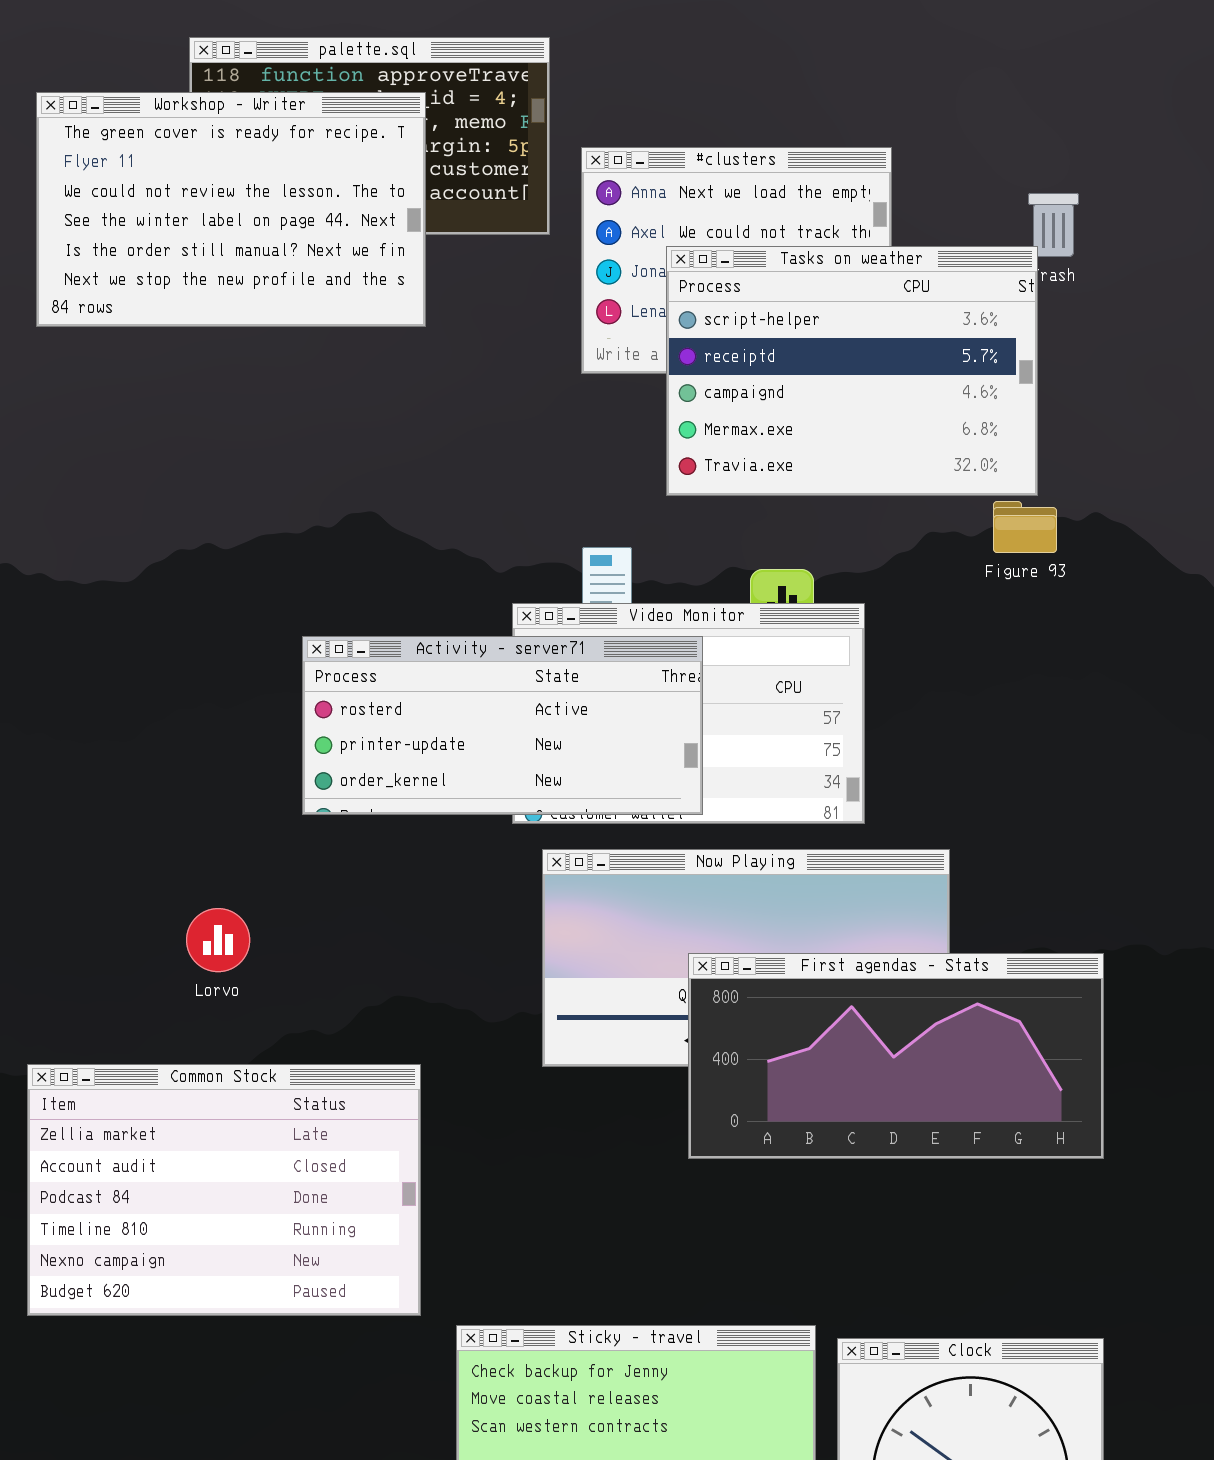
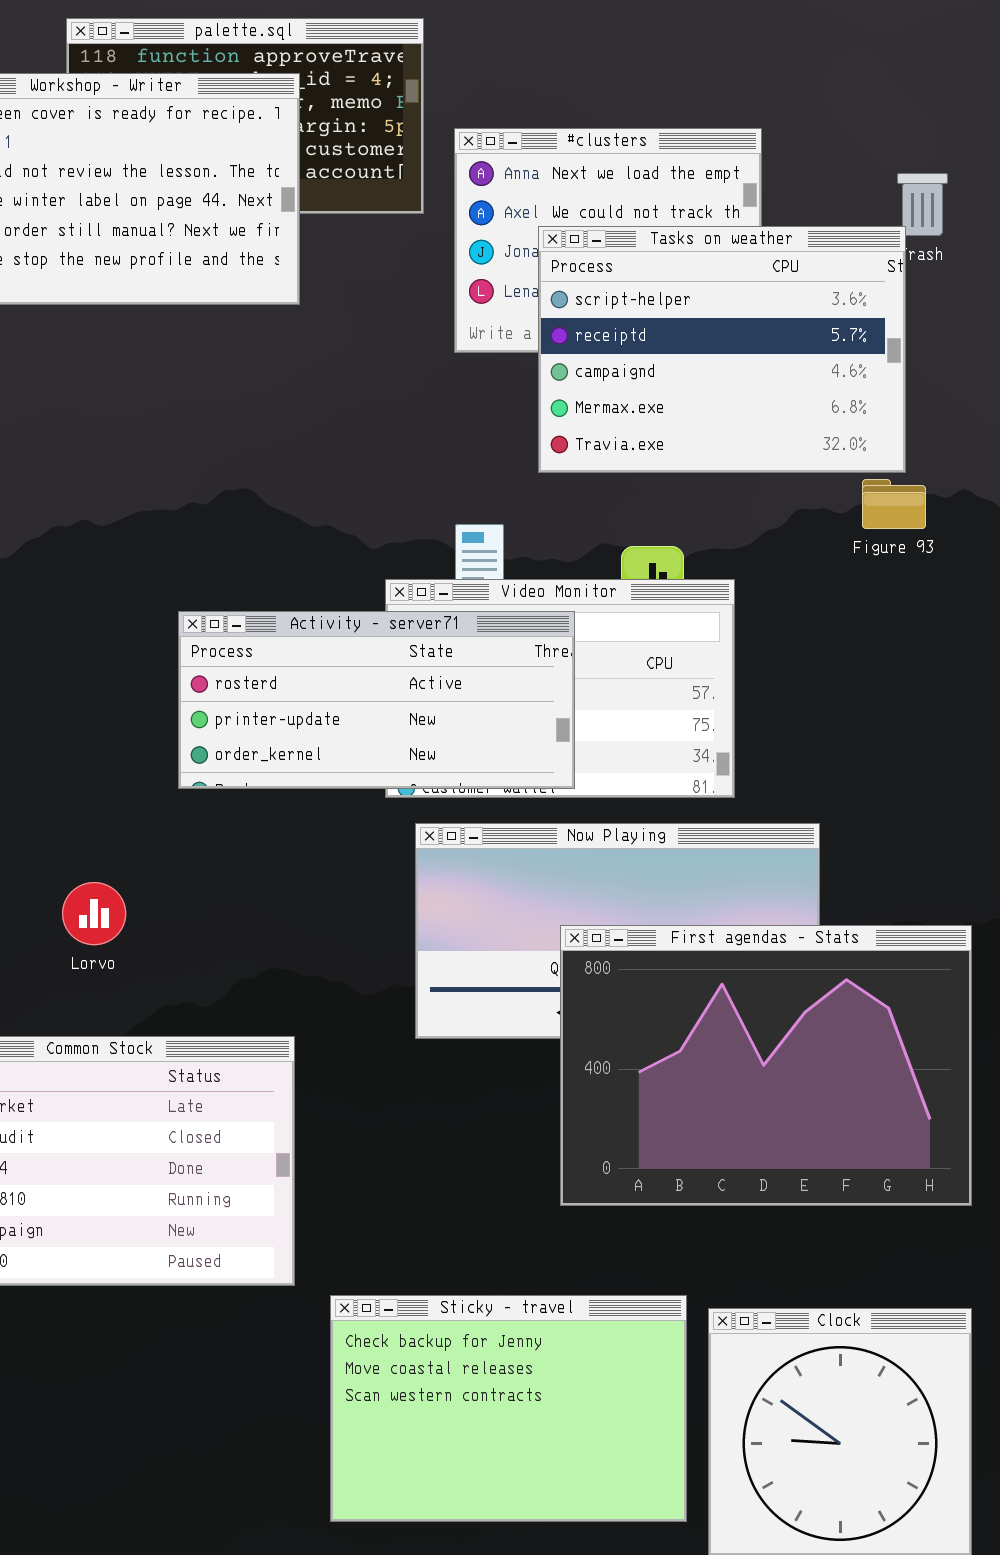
First agendas - Stats: [688,953,1104,1159] -> [560,925,972,1206], resized

